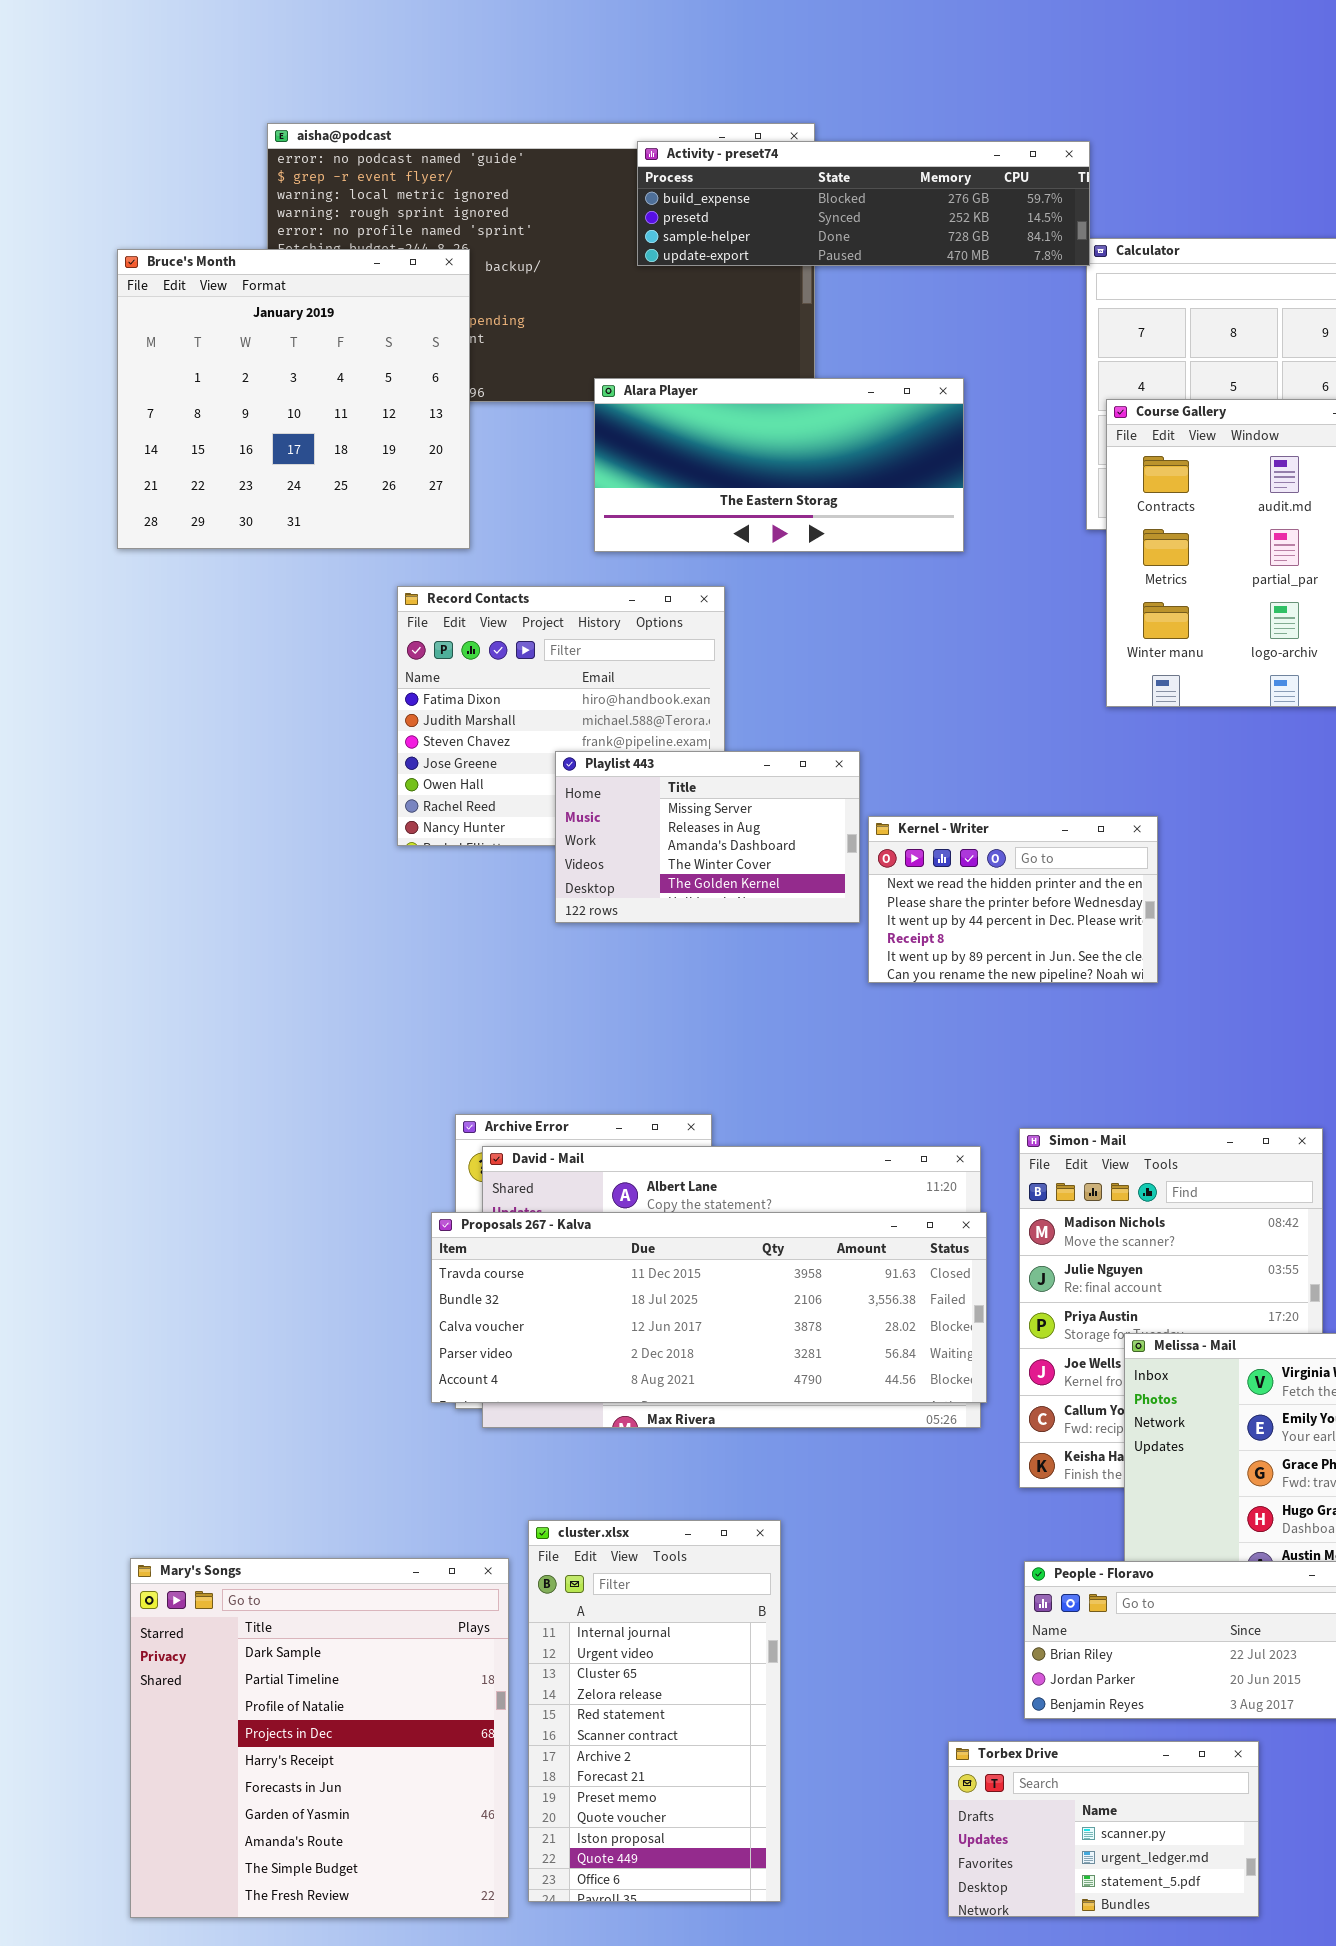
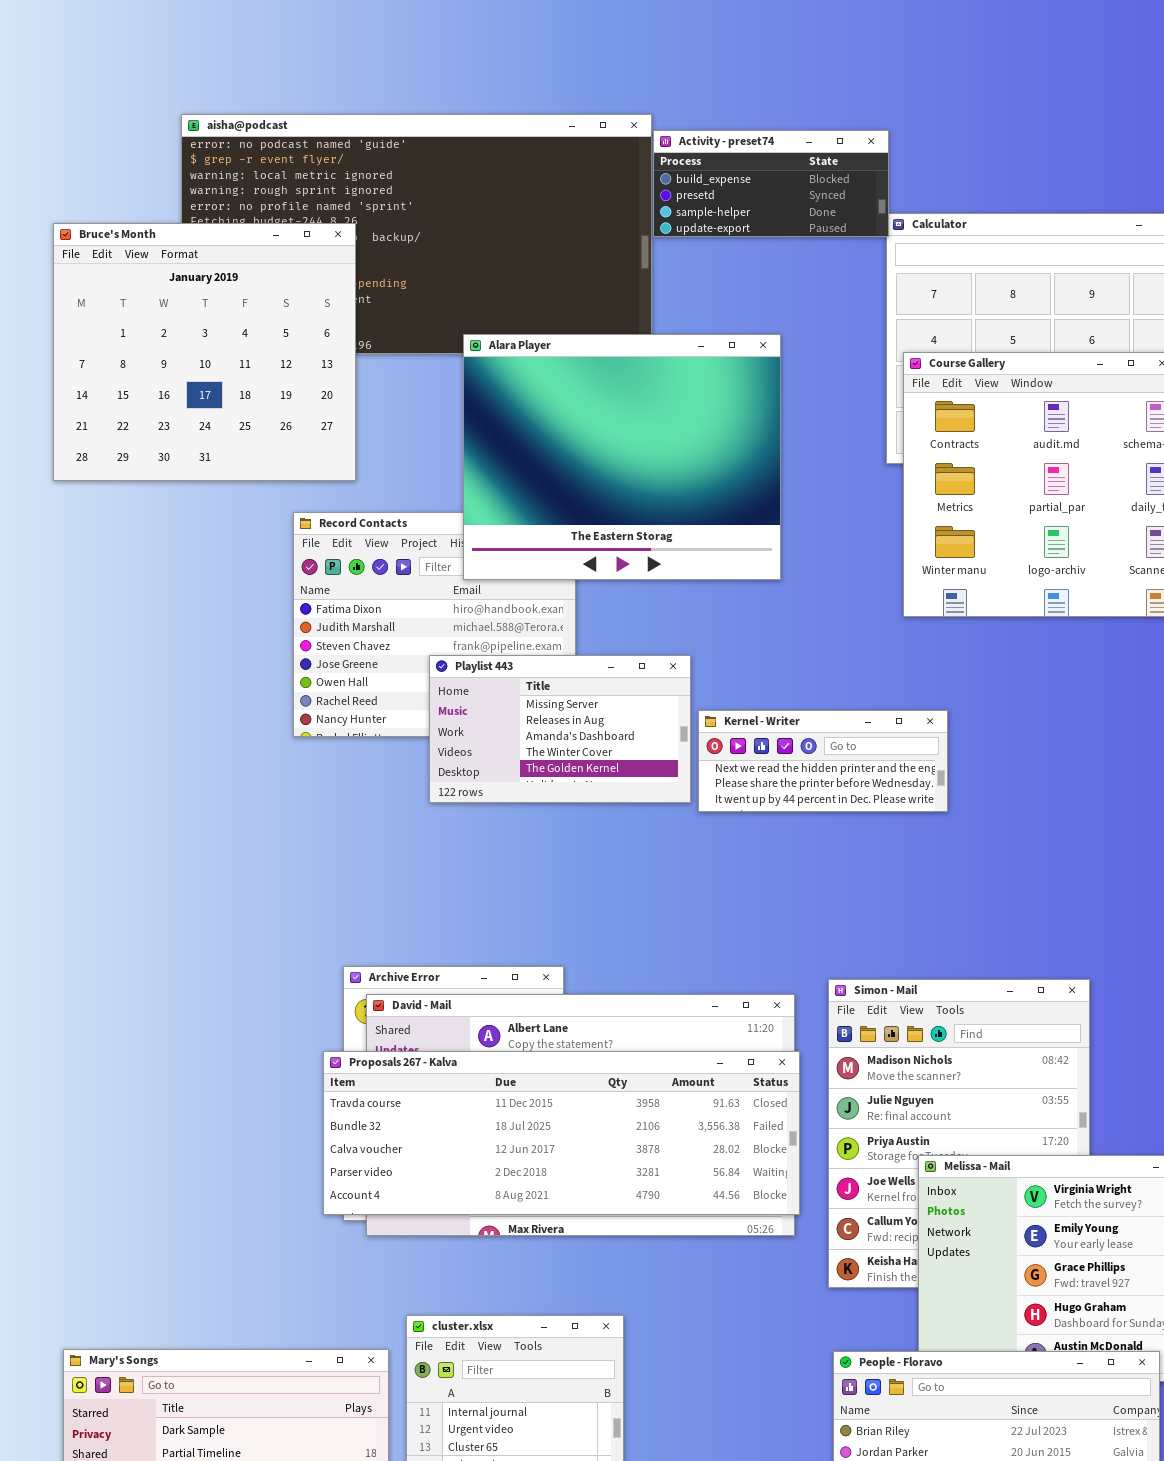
Activity - preset74: [637,141,1090,266] -> [653,130,889,237], resized
Alara Player: [594,378,964,552] -> [463,334,781,580], resized
Kernel - Writer: [868,816,1158,983] -> [698,710,948,812], resized

